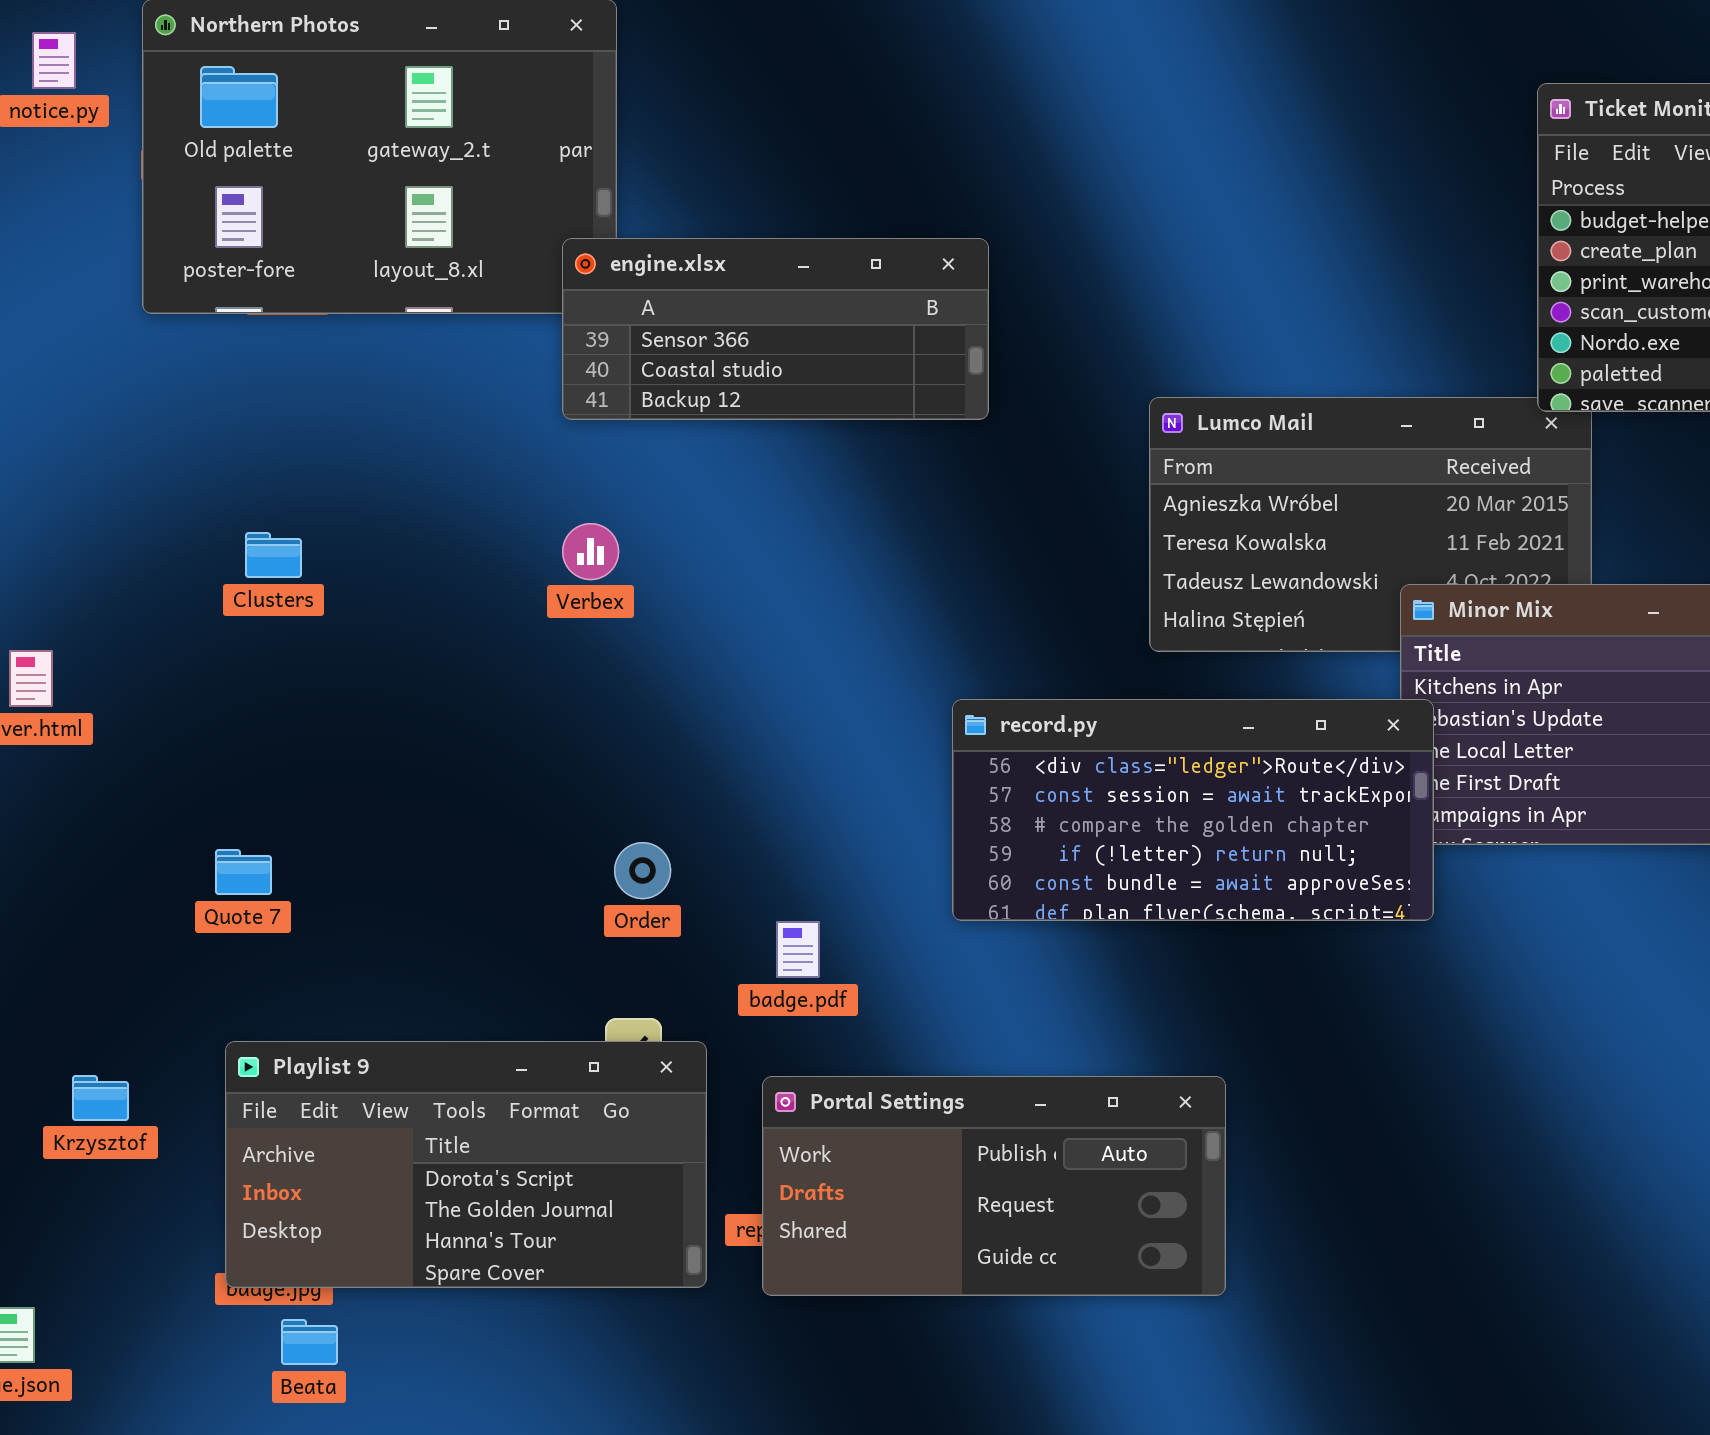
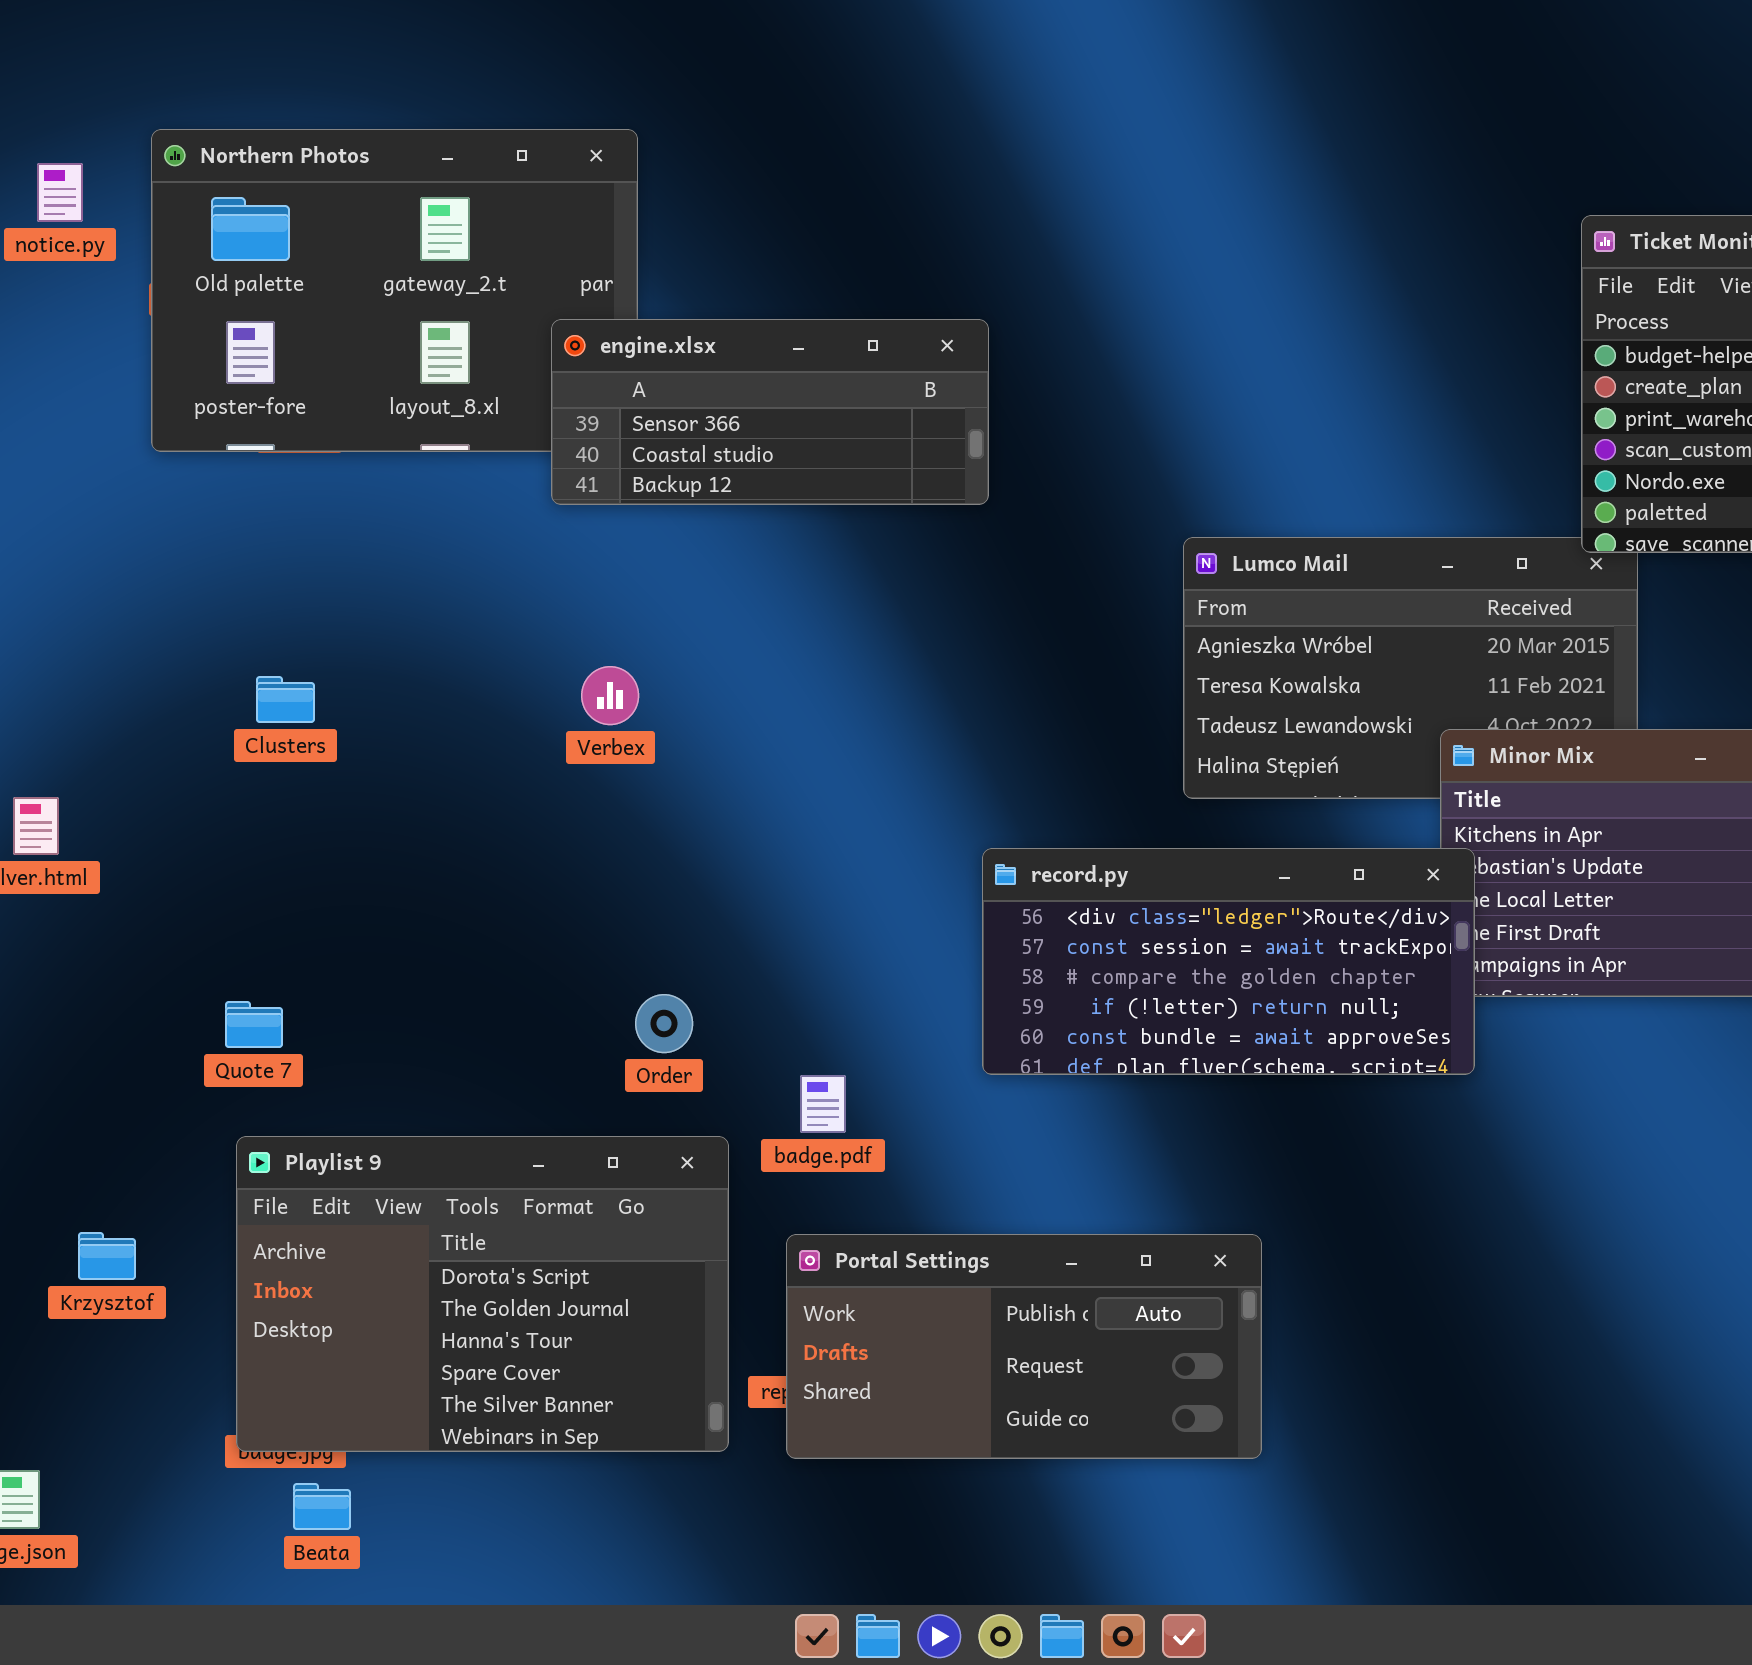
engine.xlsx: [562,238,989,420] -> [551,319,989,505], moved
Playlist 9: [225,1041,707,1288] -> [236,1136,729,1452], resized

